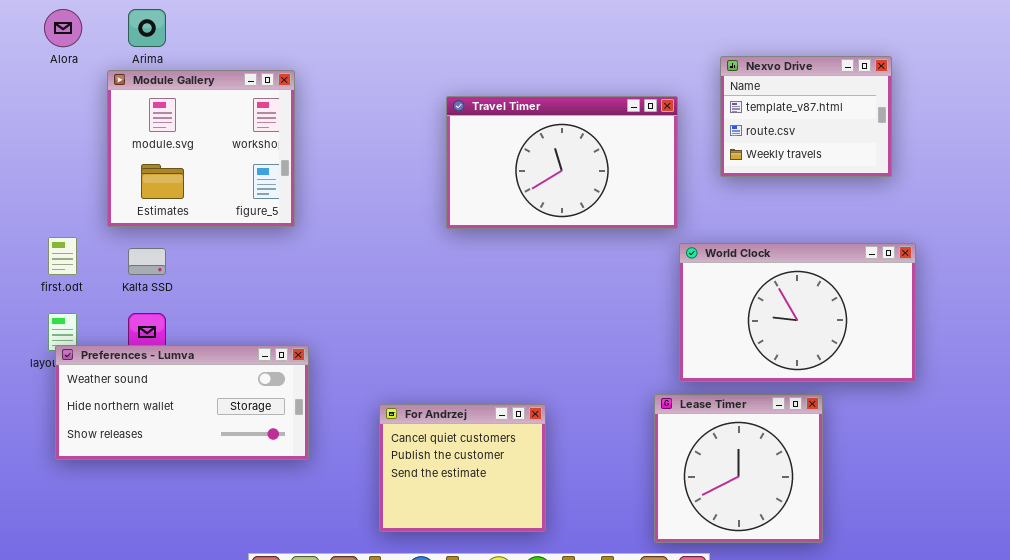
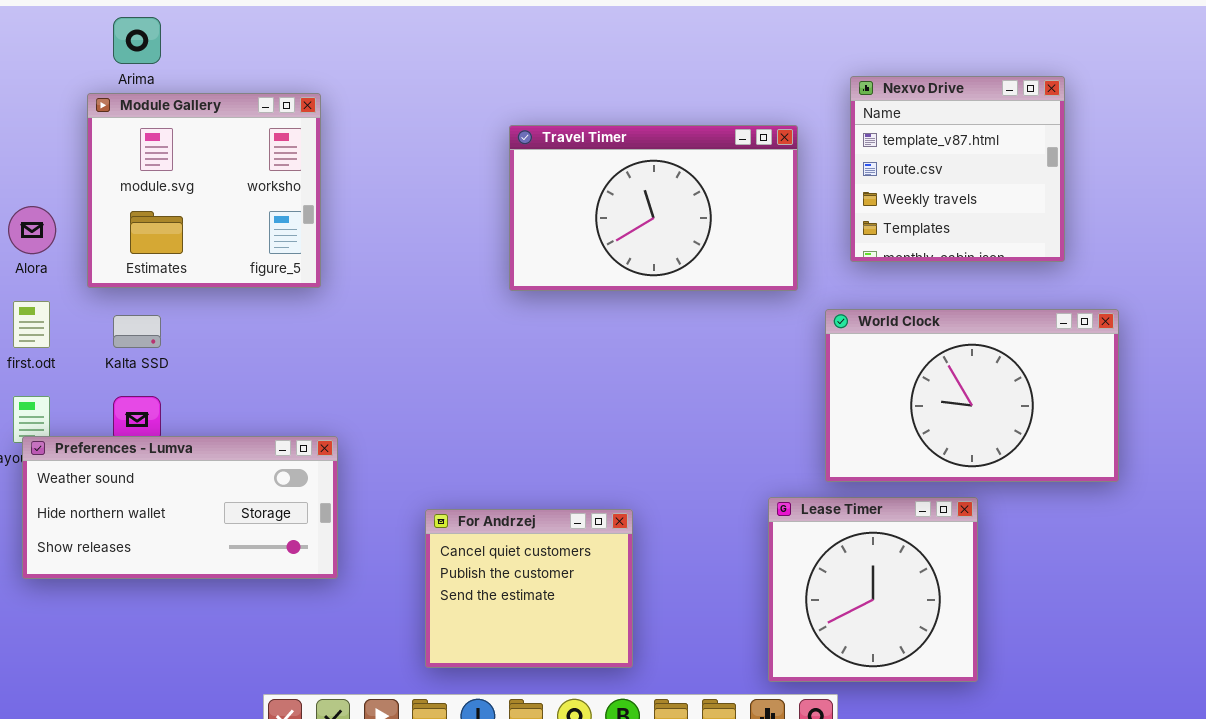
Alora: [44,9,82,47] -> [8,206,56,254], moved
Nexvo Drive: [720,56,892,177] -> [850,76,1065,262], resized
World Clock: [679,243,916,382] -> [825,309,1119,482], moved

